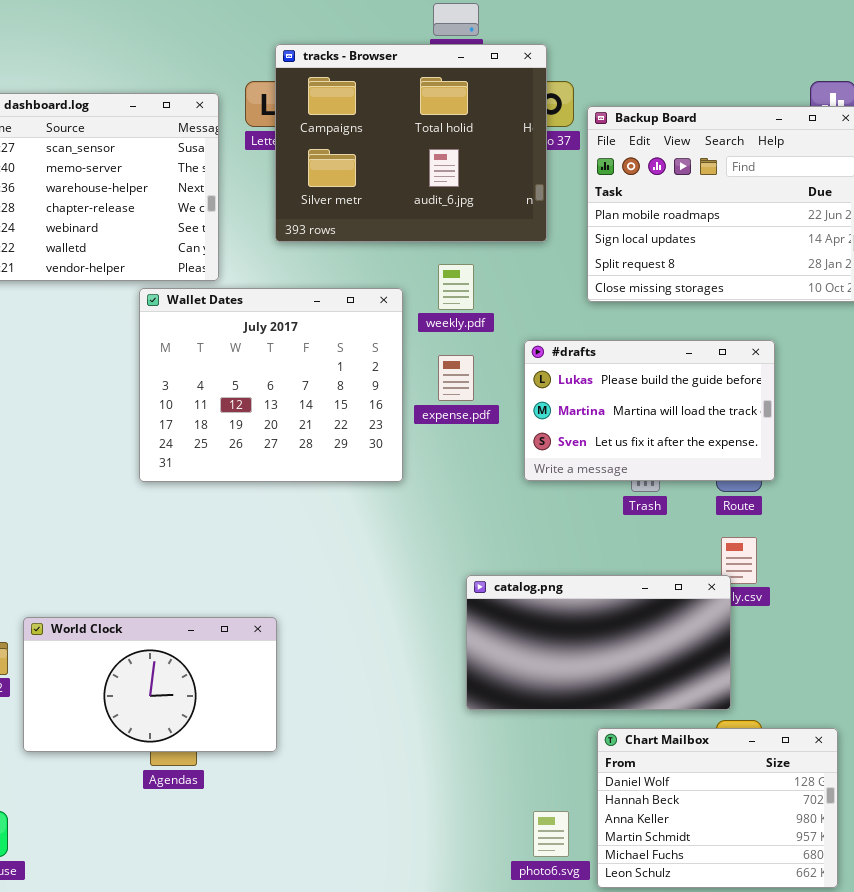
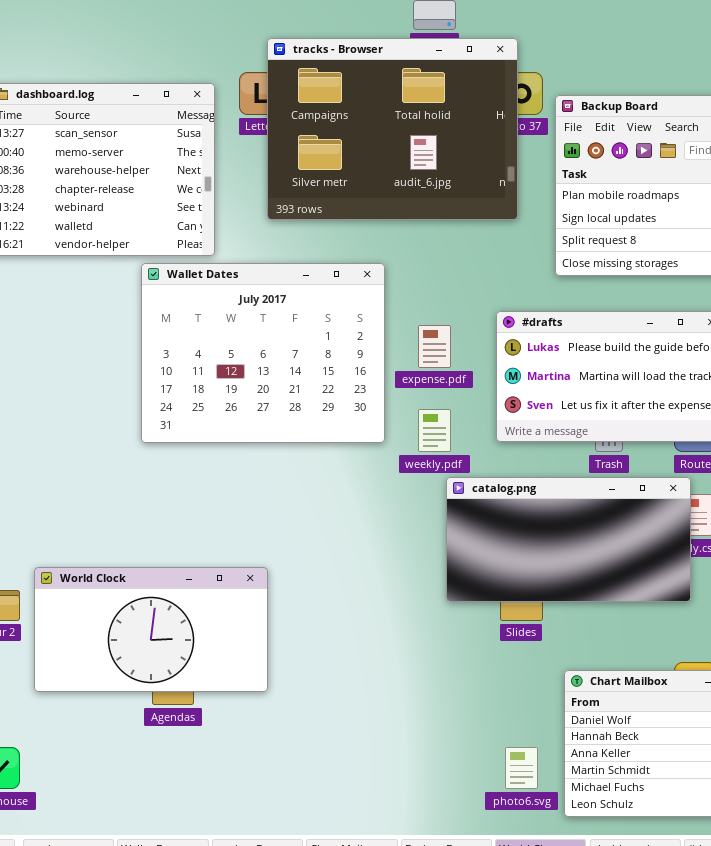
weekly.pdf: [438,264,474,310] -> [418,409,451,452], moved
catalog.png: [466,575,731,710] -> [446,477,691,602], moved

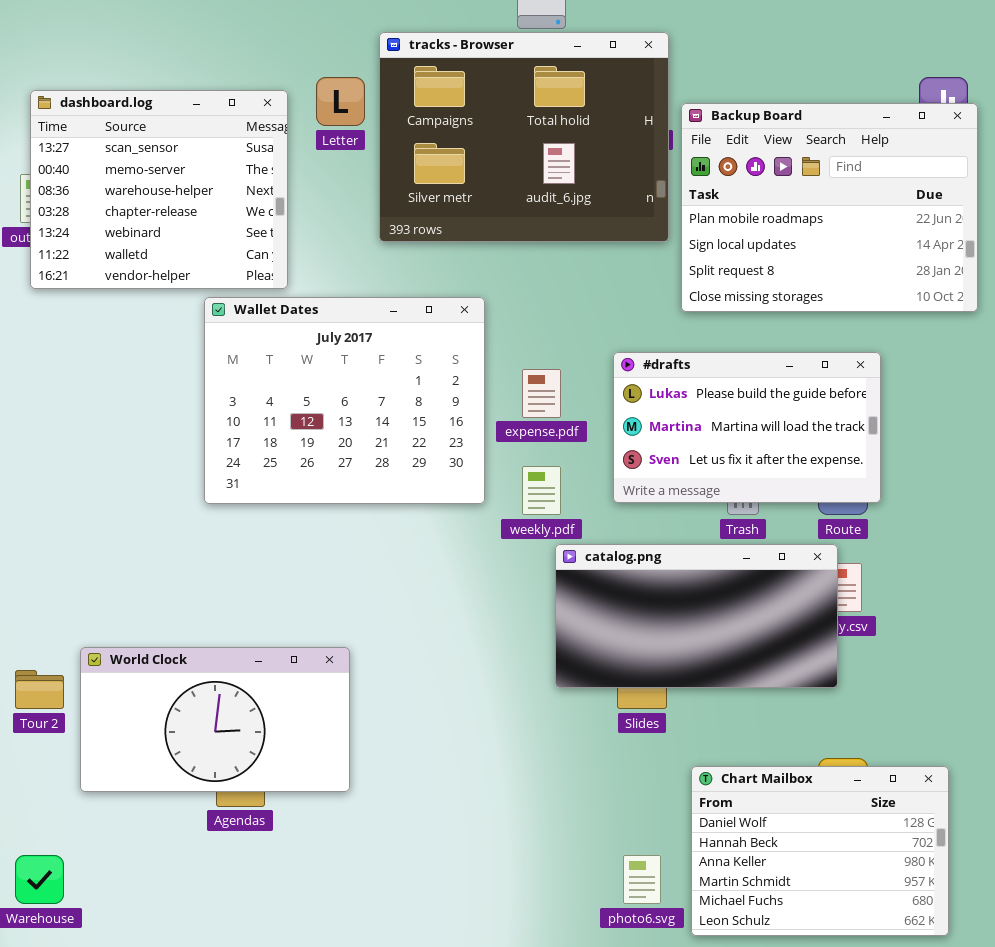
tracks - Browser: [267,38,518,220] -> [379,32,669,242], moved

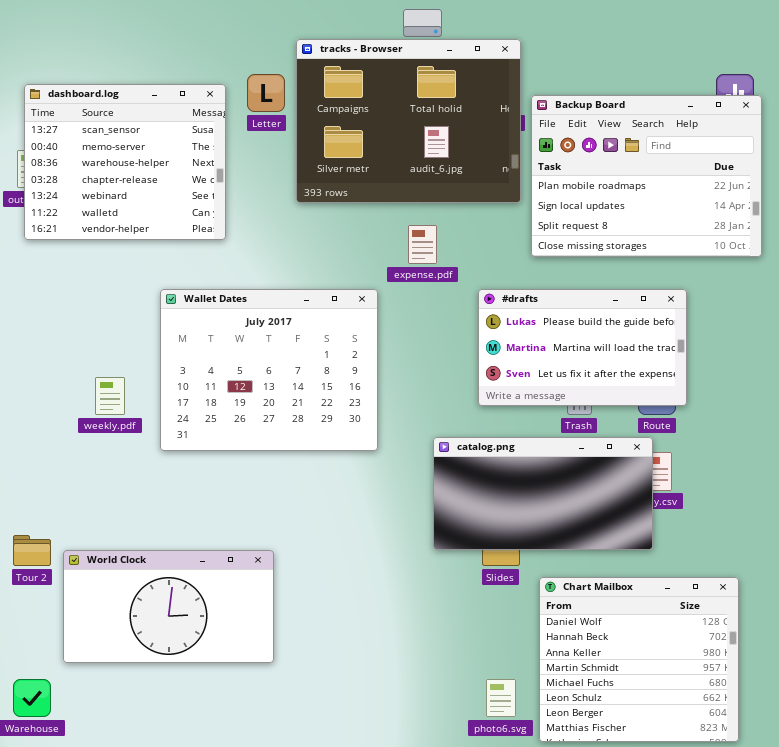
Wallet Dates: [204,297,485,504] -> [160,289,378,451], moved
expense.pdf: [522,369,561,418] -> [408,225,437,264], moved
weekly.pdf: [522,466,561,515] -> [95,377,125,415], moved
World Clock: [80,647,350,792] -> [63,550,274,663], moved
Chart Mailbox: [691,766,949,936] -> [539,577,739,742], resized

